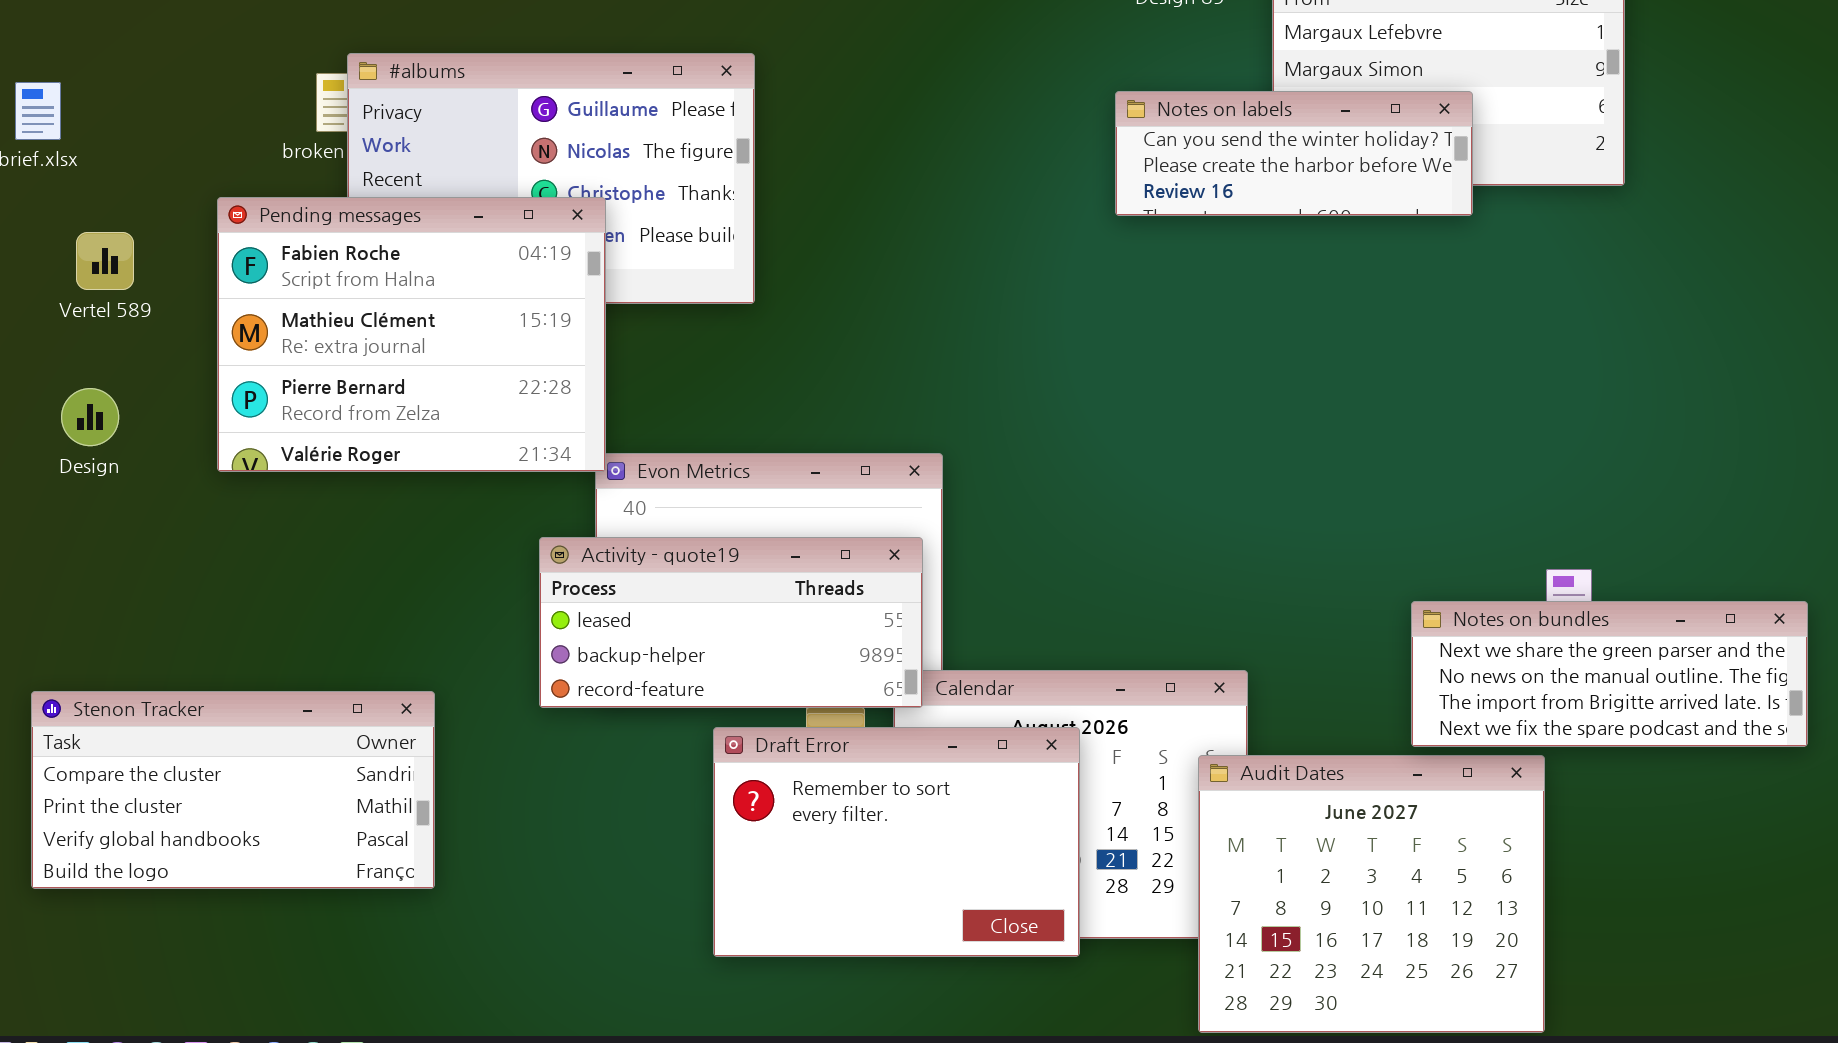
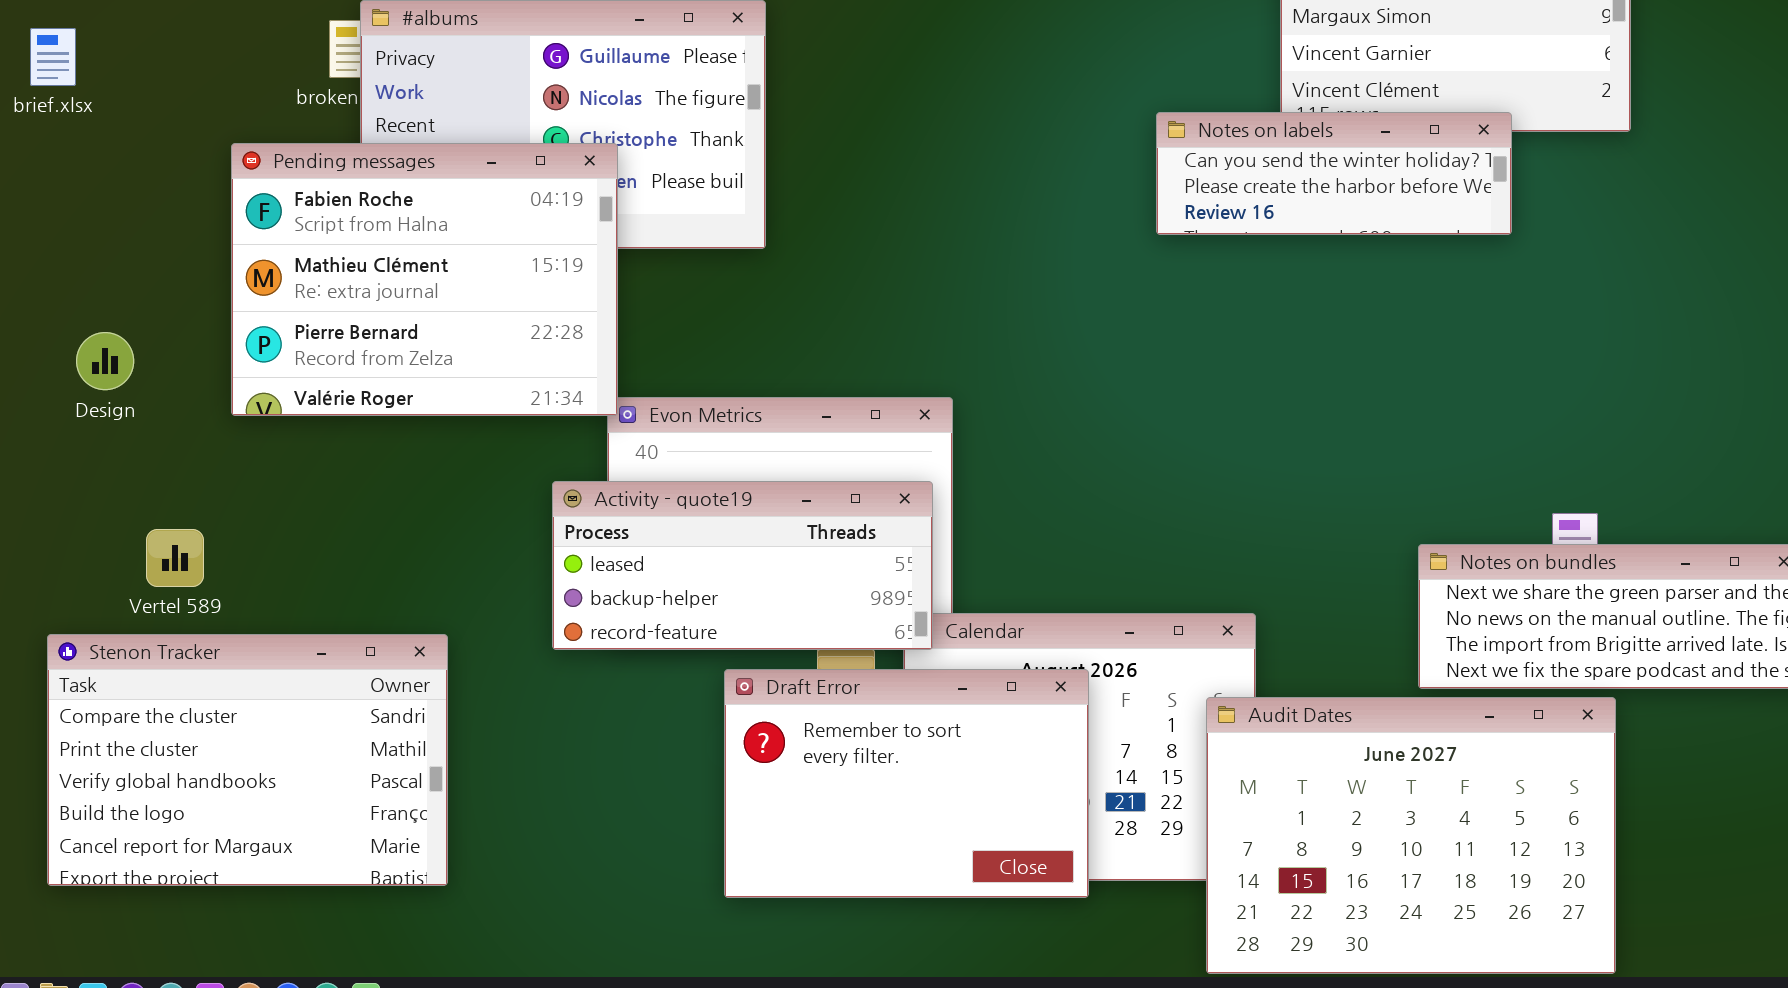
Notes on labels: [1115,91,1473,216] -> [1156,112,1512,235], moved
Vertel 589: [76,232,134,290] -> [146,529,204,587], moved
Stenon Tracker: [31,691,435,889] -> [47,634,448,886], resized
Audit Dates: [1198,755,1545,1033] -> [1206,697,1616,974], resized

